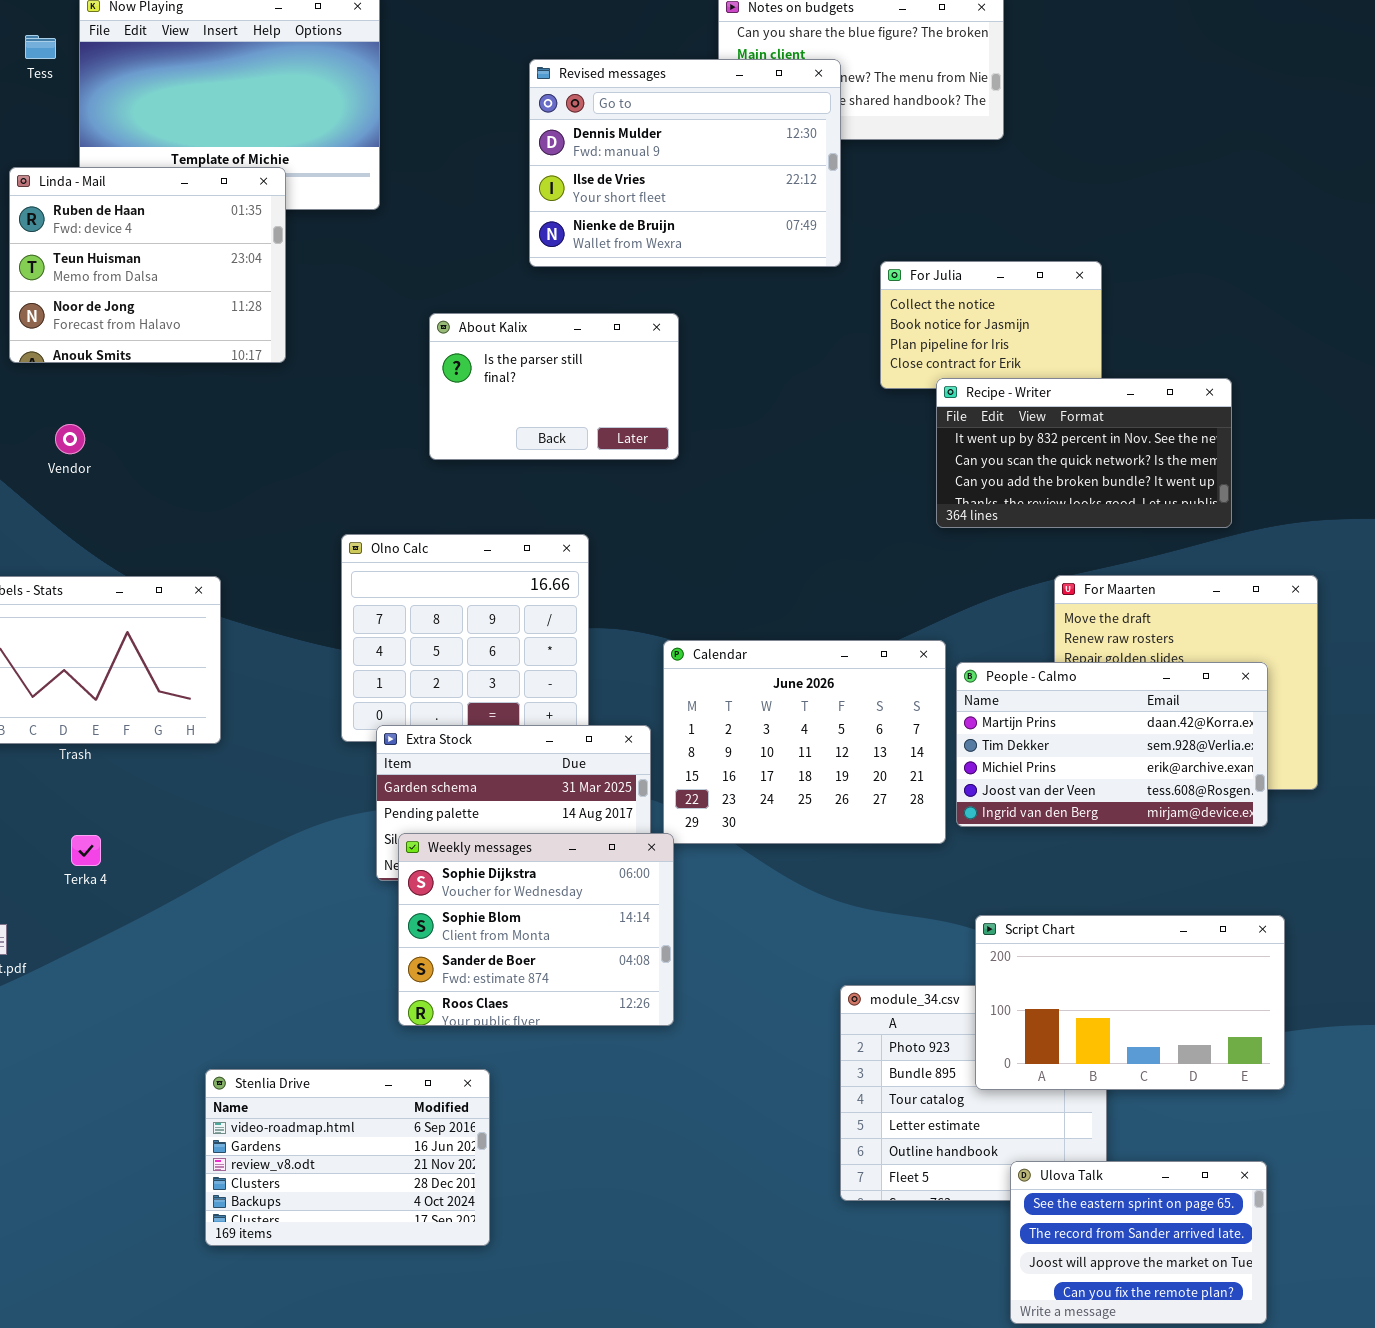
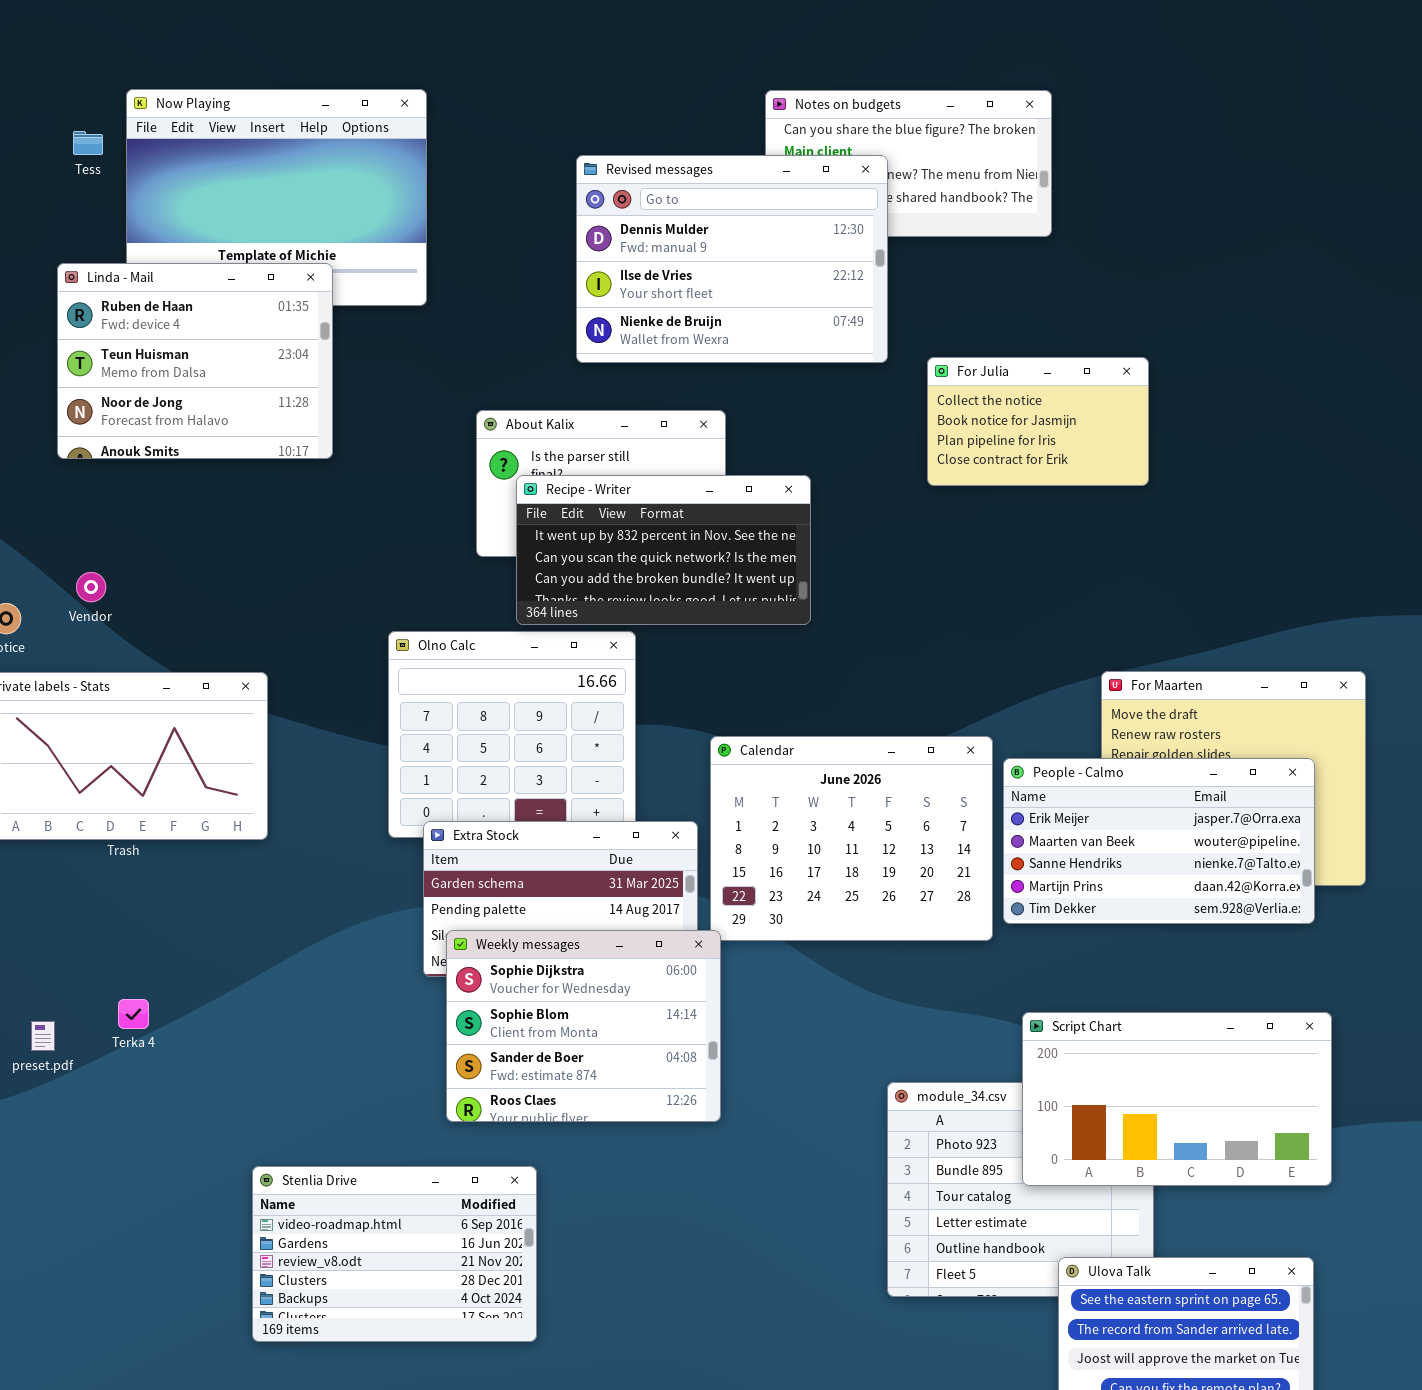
Recipe - Writer: [936,378,1232,528] -> [516,475,811,625], moved
Vendor: [55,424,85,454] -> [76,572,106,602], moved
People - Calmo: [956,662,1268,827] -> [1003,758,1315,924], scrolled up 3 rows
Terka 4: [71,835,101,866] -> [118,999,149,1029], moved

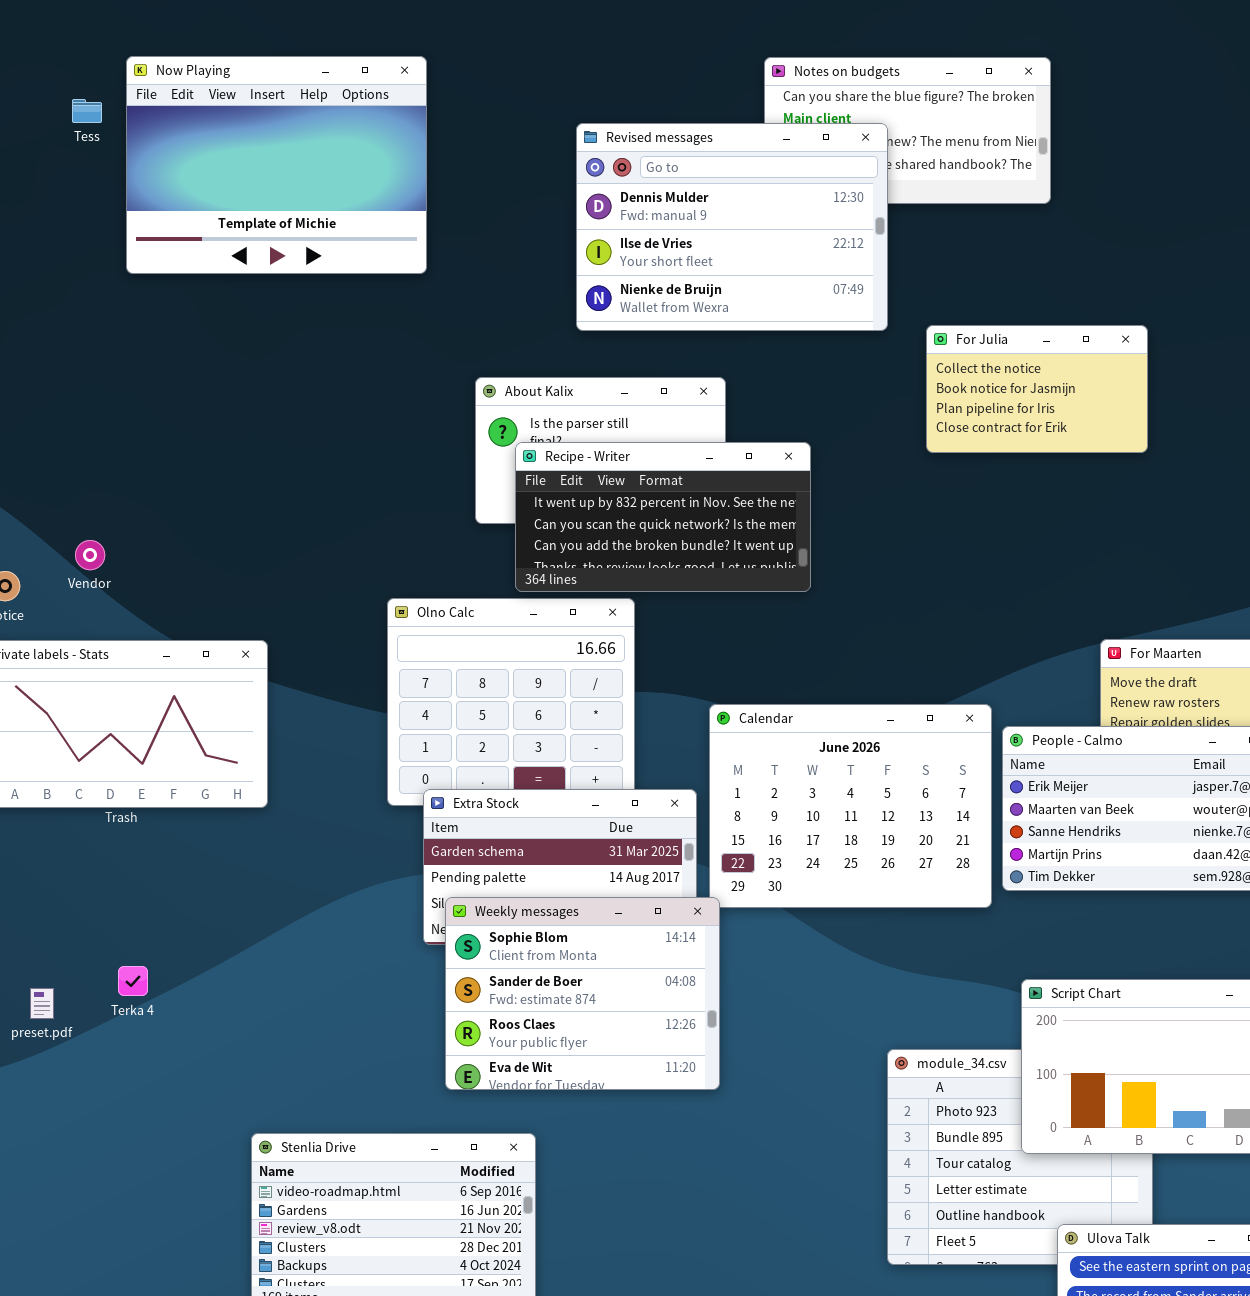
Linda - Mail: [57,263,333,459] -> none, closed
Weekly messages: [446,930,721,1122] -> [445,897,720,1090], scrolled down 1 row

